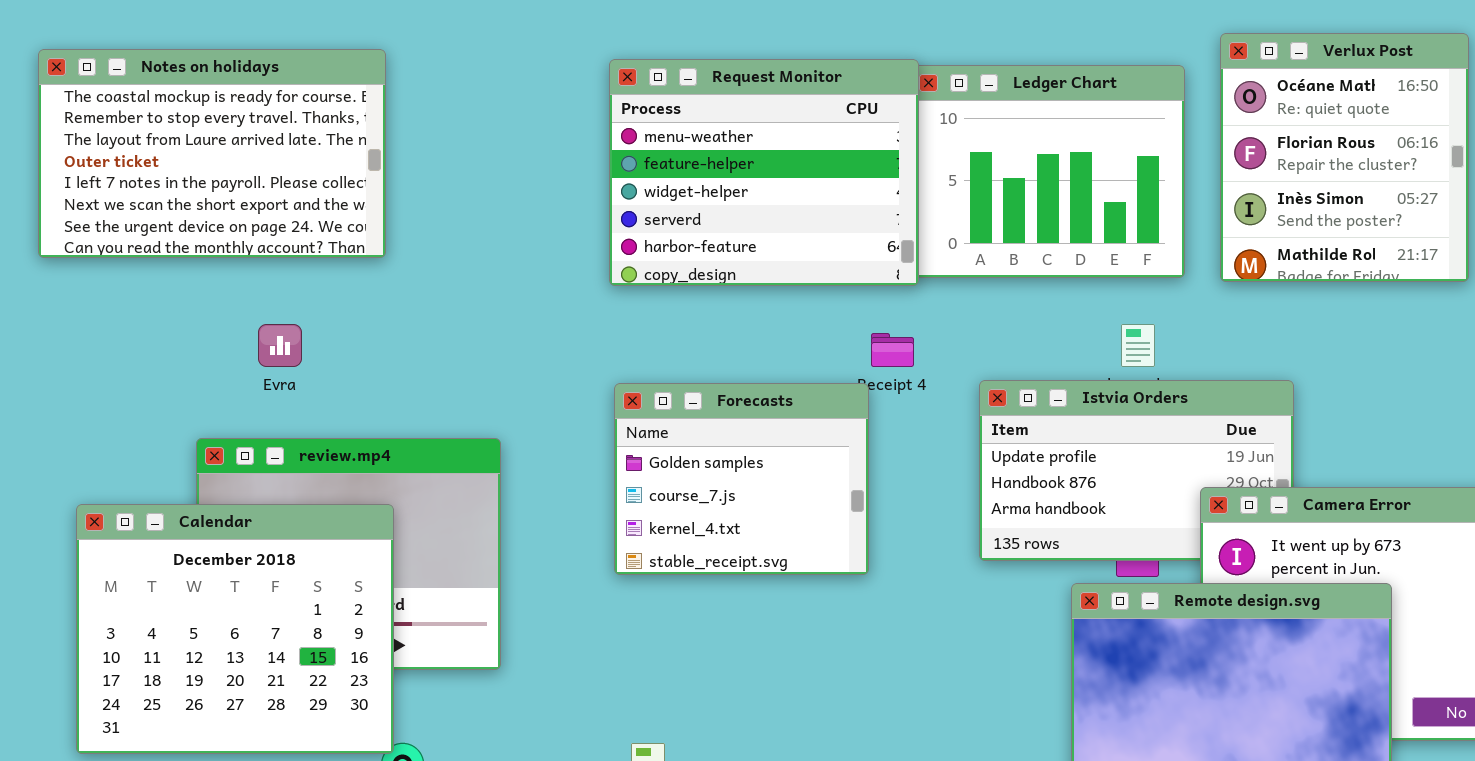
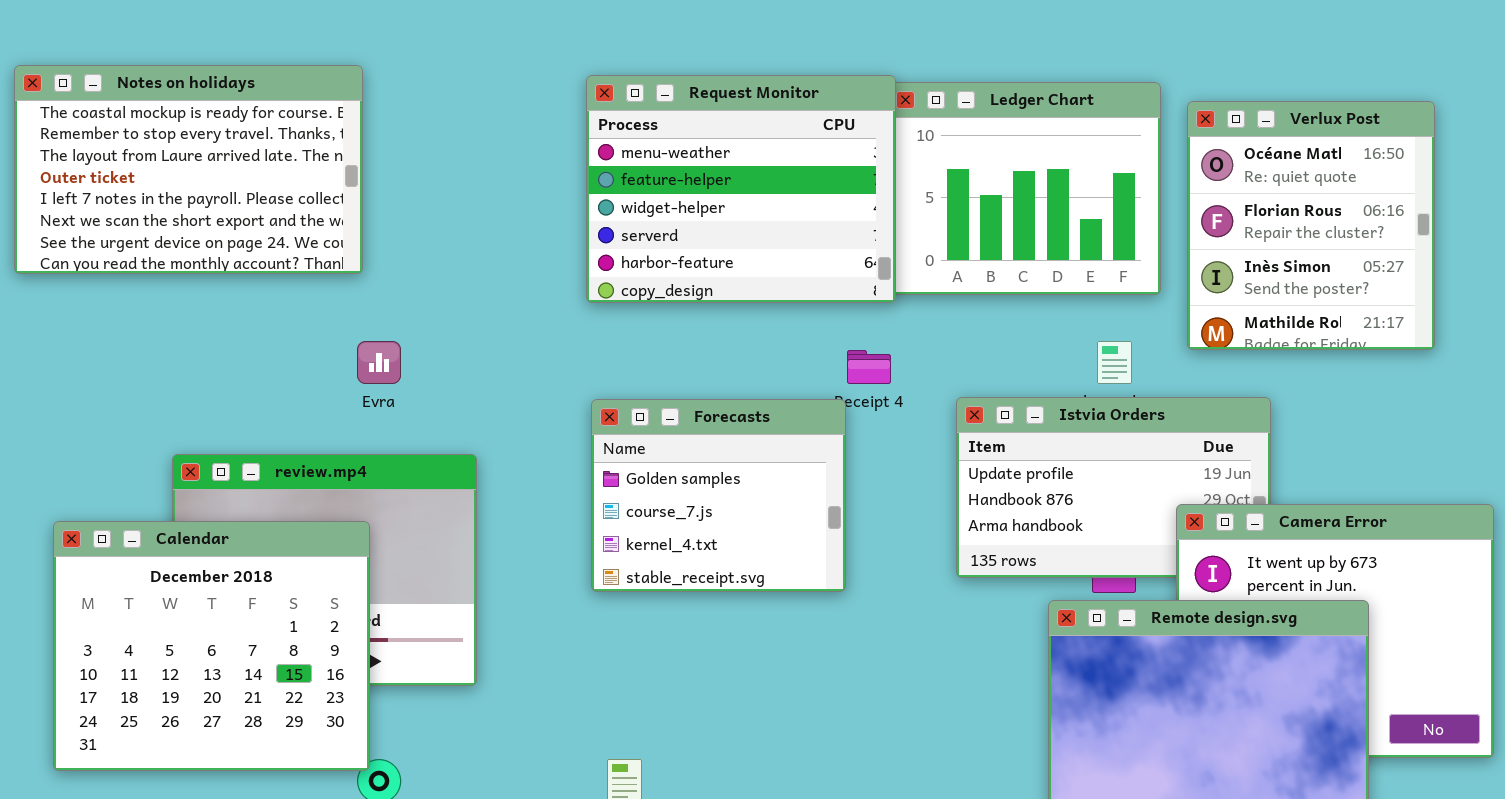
Verlux Post: [1220,33,1469,282] -> [1187,101,1435,350], moved
Evra: [258,324,302,367] -> [357,341,401,384], moved

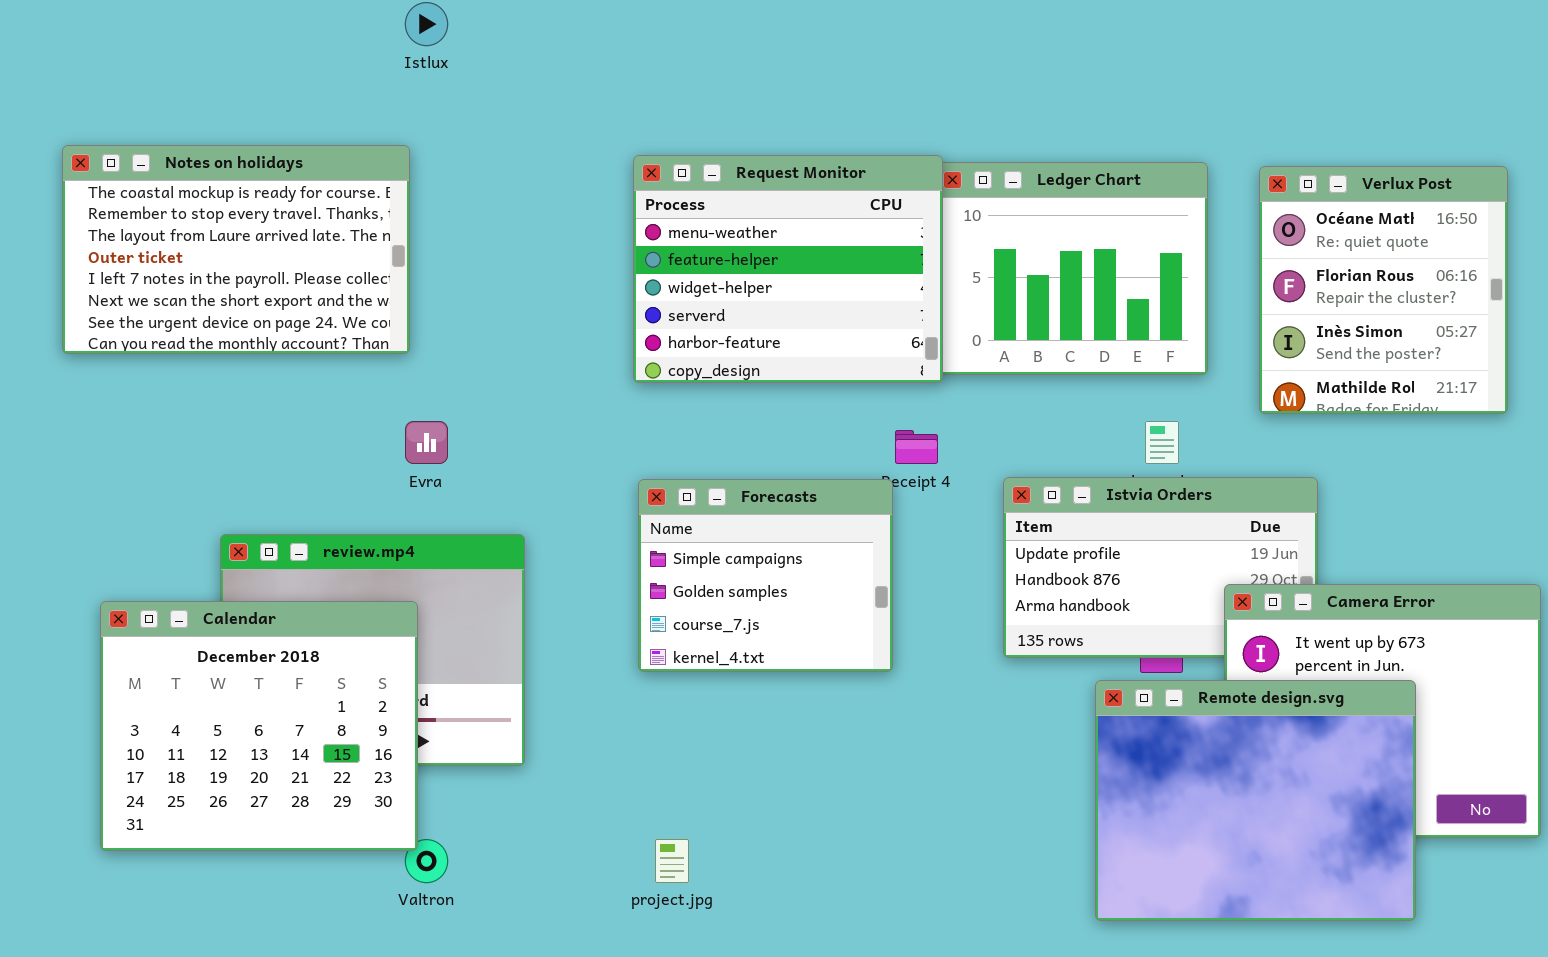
Verlux Post: [1187,101,1435,350] -> [1259,166,1508,414], moved
Forecasts: [591,399,846,592] -> [638,479,893,672], scrolled up 1 row

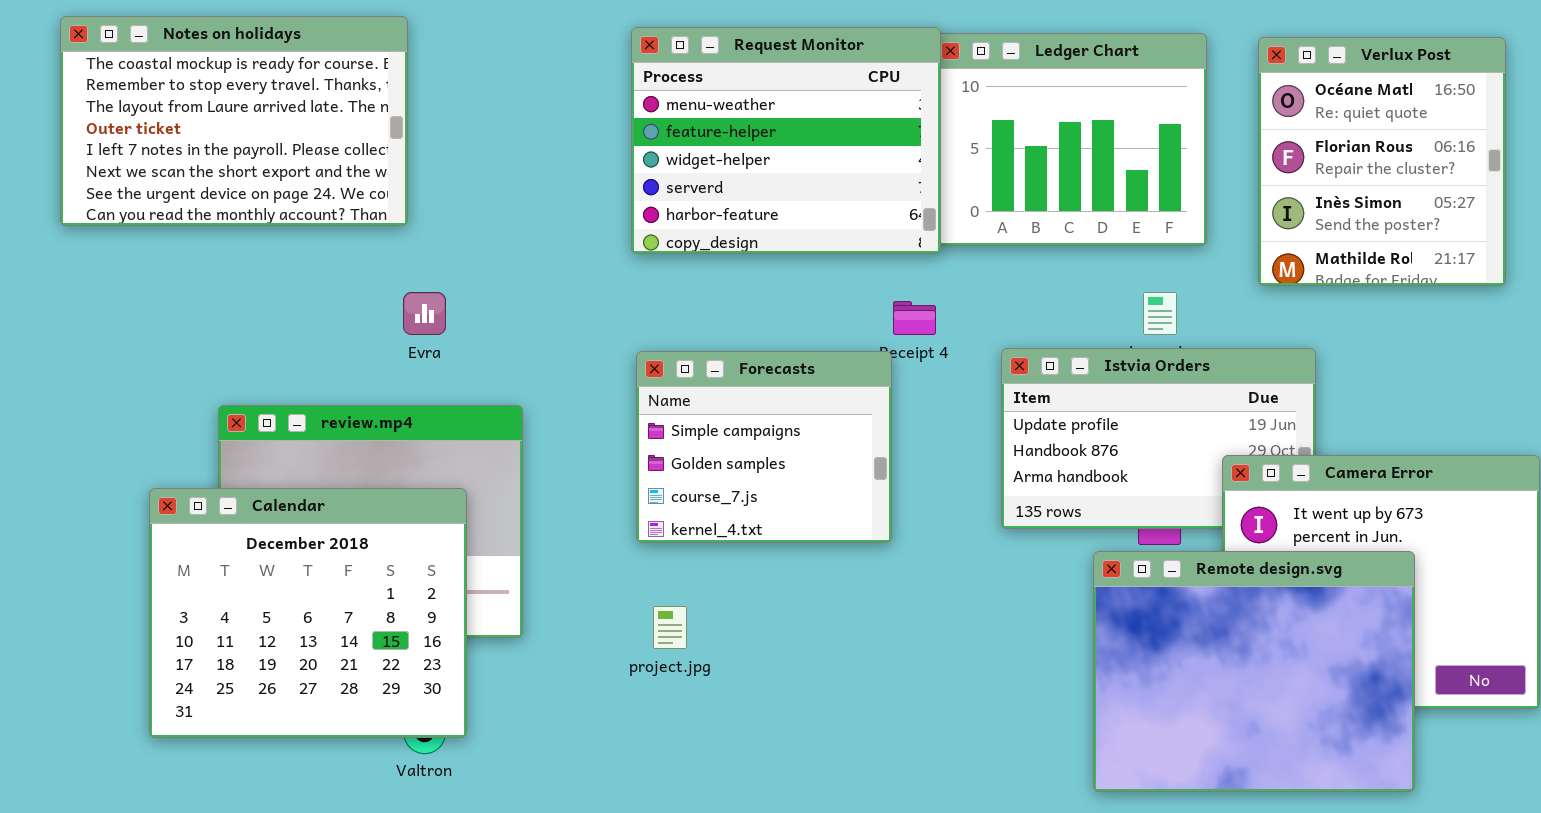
Calendar: [100,601,418,851] -> [149,488,467,738], moved
project.jpg: [655,839,689,883] -> [653,606,687,649], moved

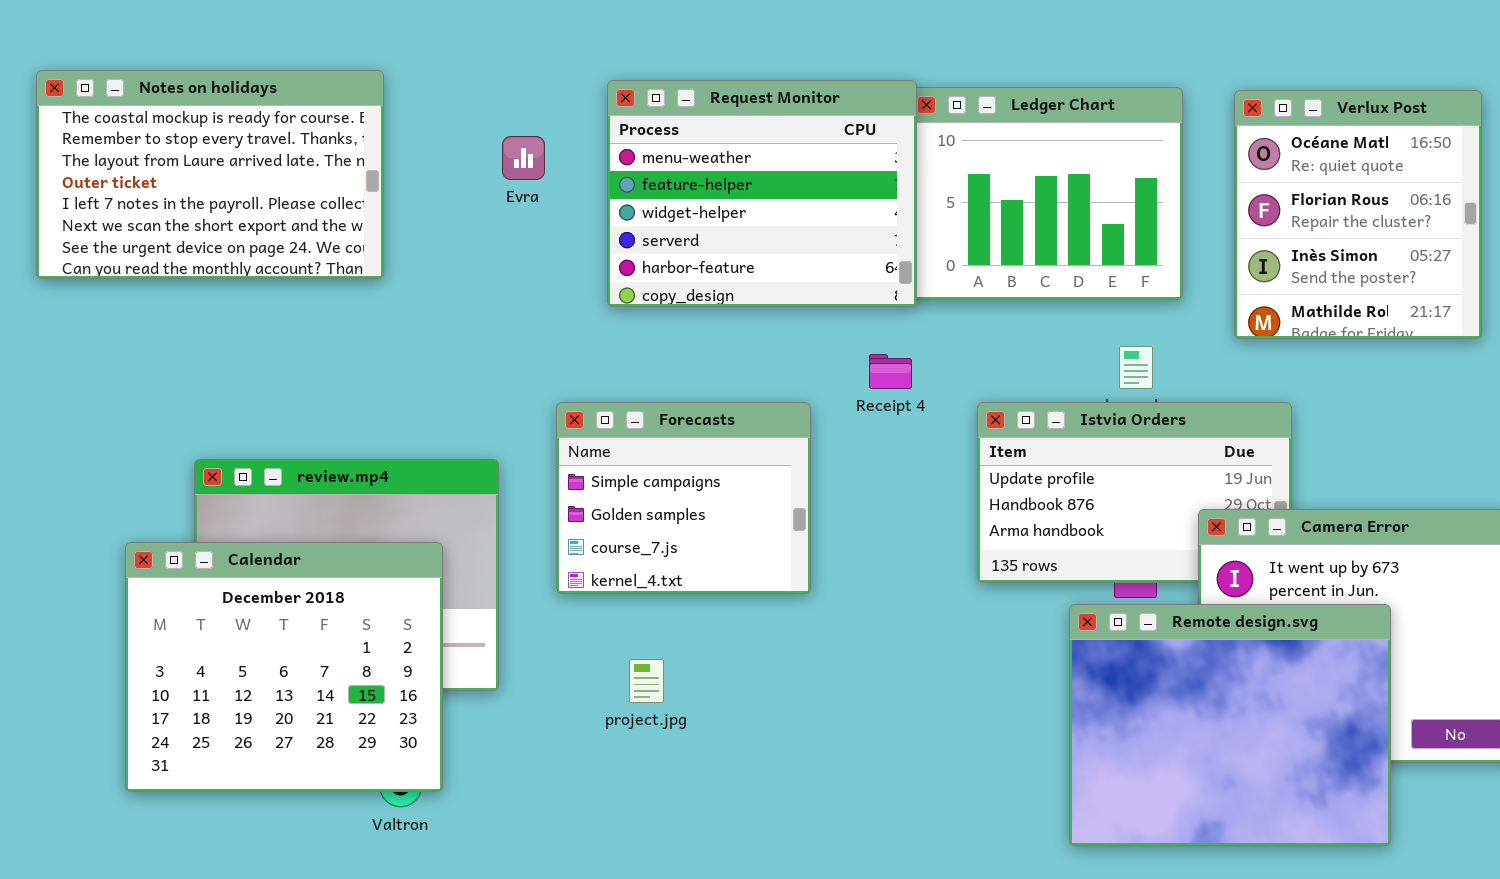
Evra: [403,292,446,335] -> [502,136,545,180], moved
Forecasts: [636,351,892,543] -> [556,402,811,594], moved

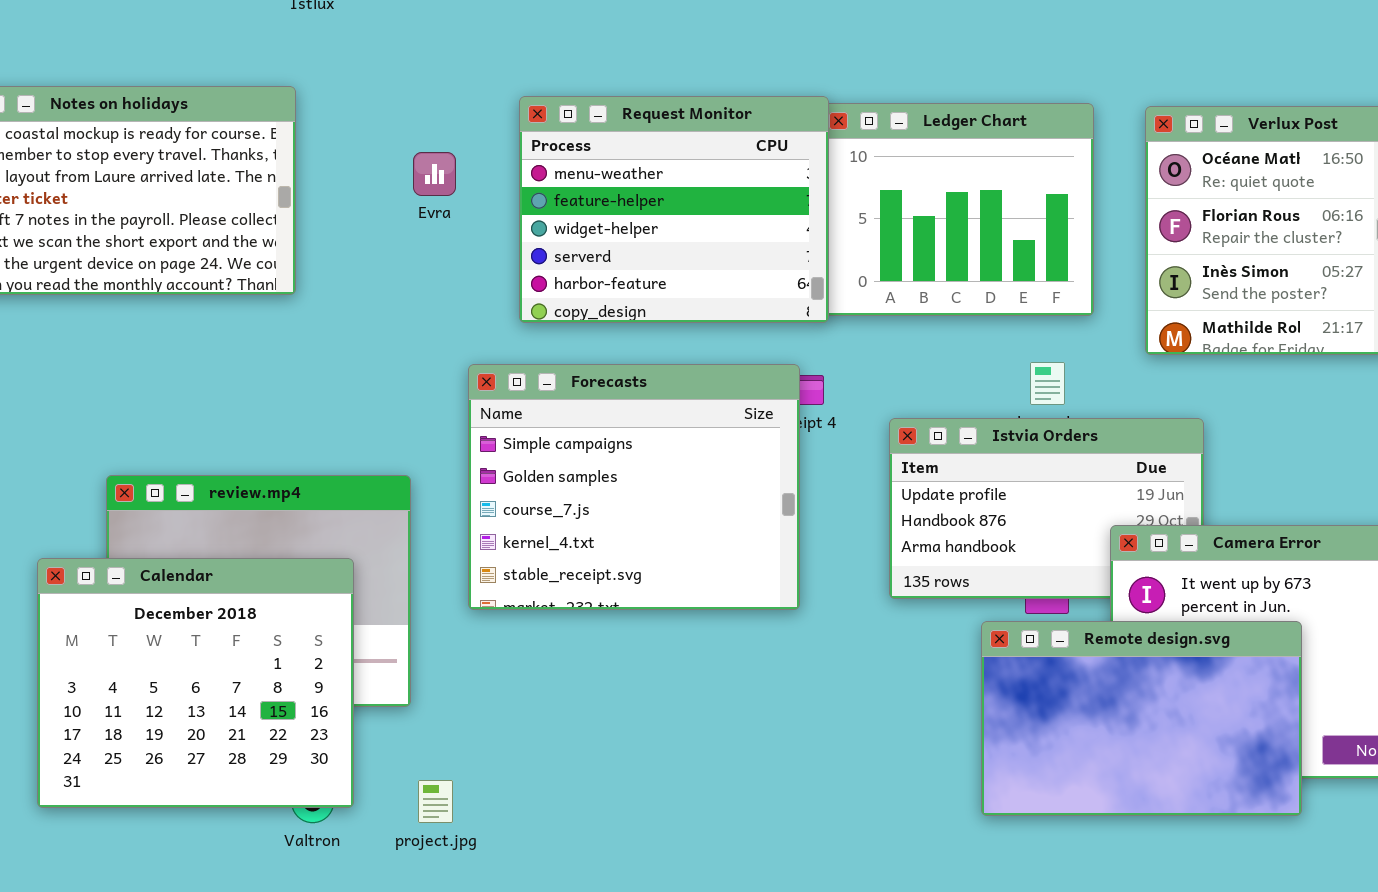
Forecasts: [556,402,811,594] -> [468,364,800,610], resized
Remote design.svg: [1069,604,1391,846] -> [981,621,1302,816], resized
project.jpg: [629,659,664,703] -> [418,780,453,823], moved

